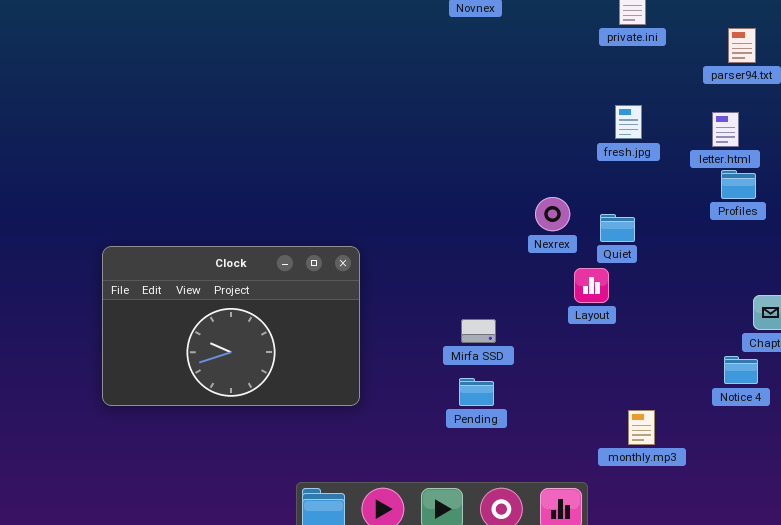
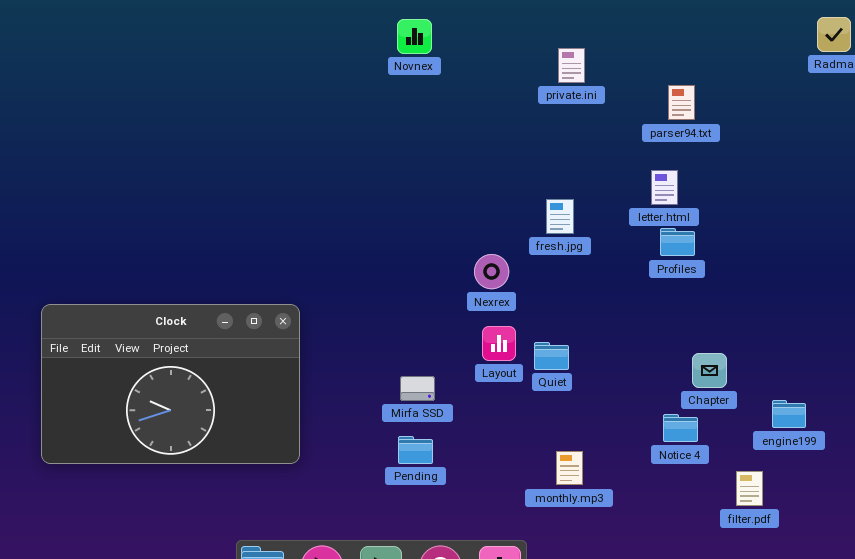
fresh.jpg: [615,105,642,139] -> [546,199,574,234], moved
Quiet: [600,214,635,242] -> [534,342,569,370], moved
Layout: [574,268,609,303] -> [482,326,516,361], moved
monthly.mp3: [628,410,655,445] -> [556,451,583,485], moved

